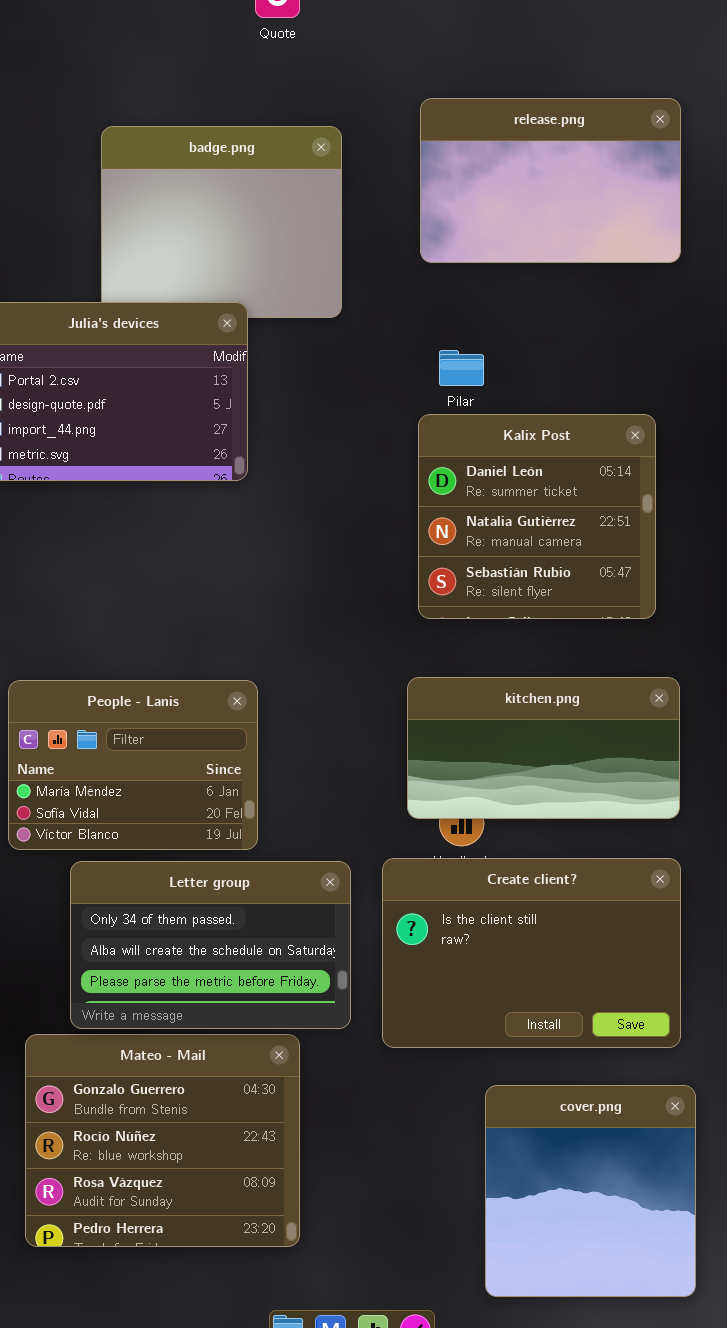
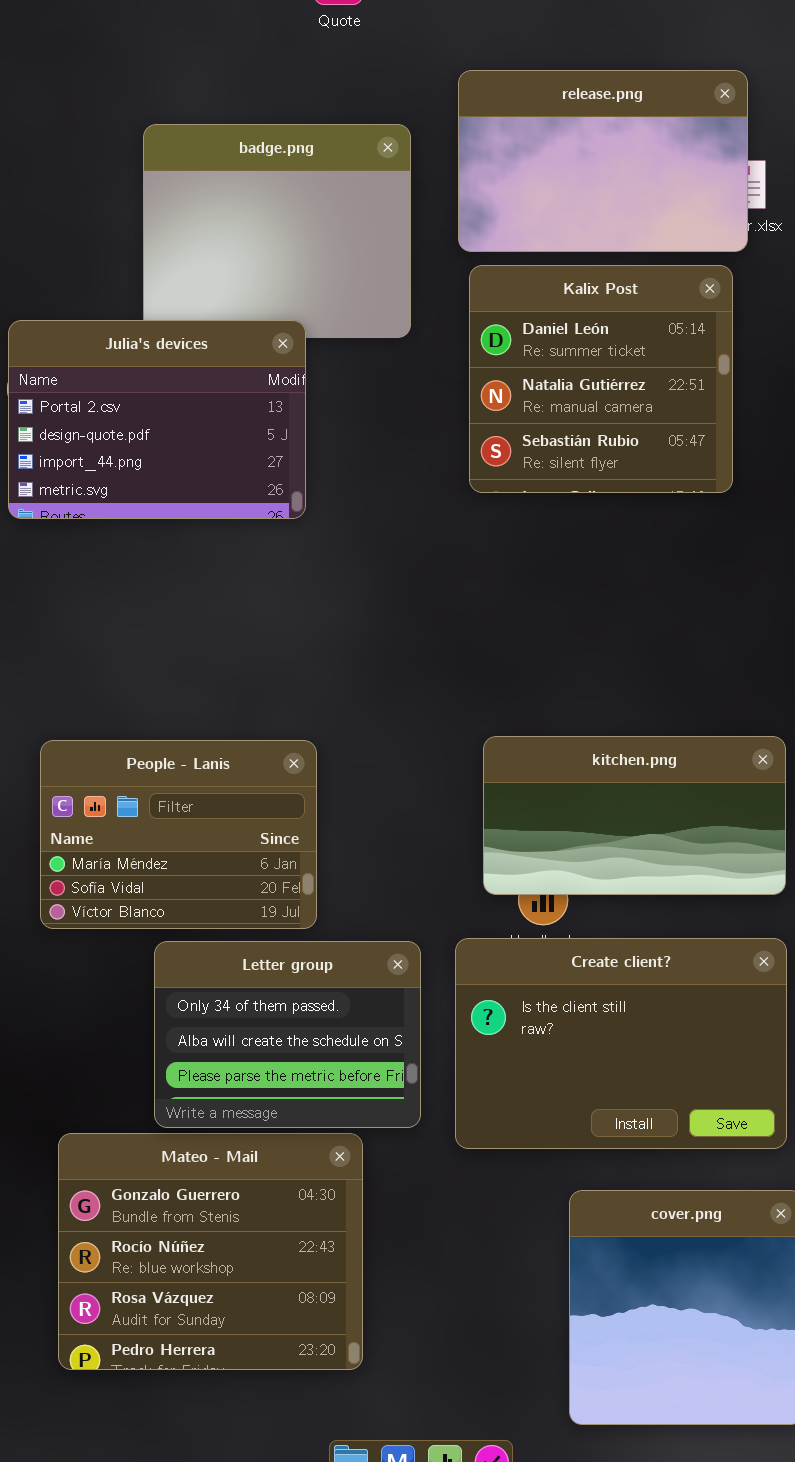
release.png: [420,98,681,263] -> [458,70,748,252], moved
Kalix Post: [418,414,656,619] -> [469,265,733,493], moved
Letter group: [70,861,351,1029] -> [154,941,421,1128], resized

